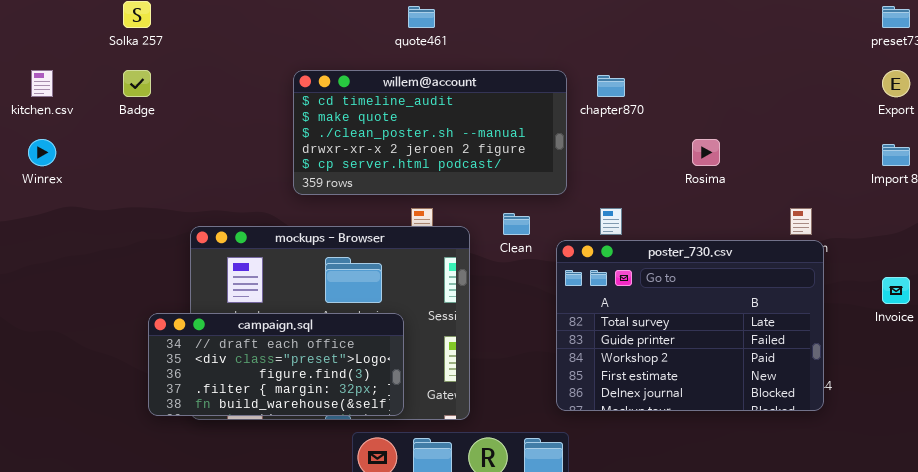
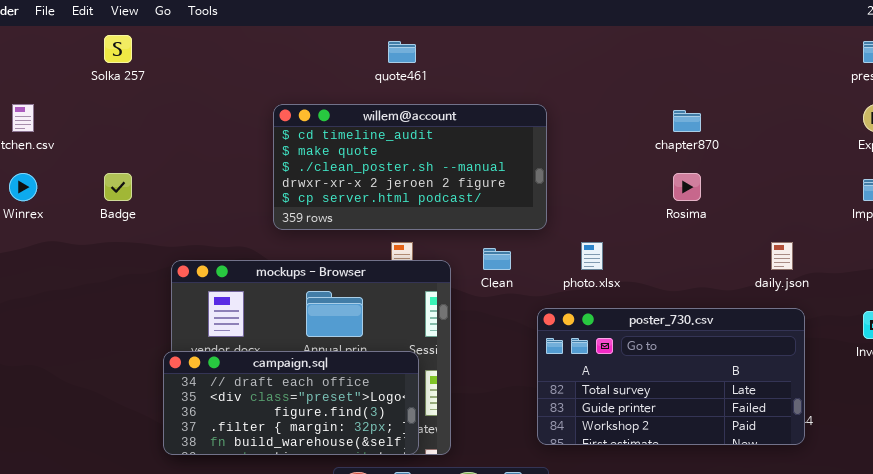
Badge: [123,70,151,97] -> [104,173,132,201], moved
chapter870: [597,75,625,97] -> [673,110,701,132], moved
poster_730.csv: [556,240,824,411] -> [537,308,805,445], resized
campaign.sql: [148,313,404,416] -> [163,351,419,455], moved

